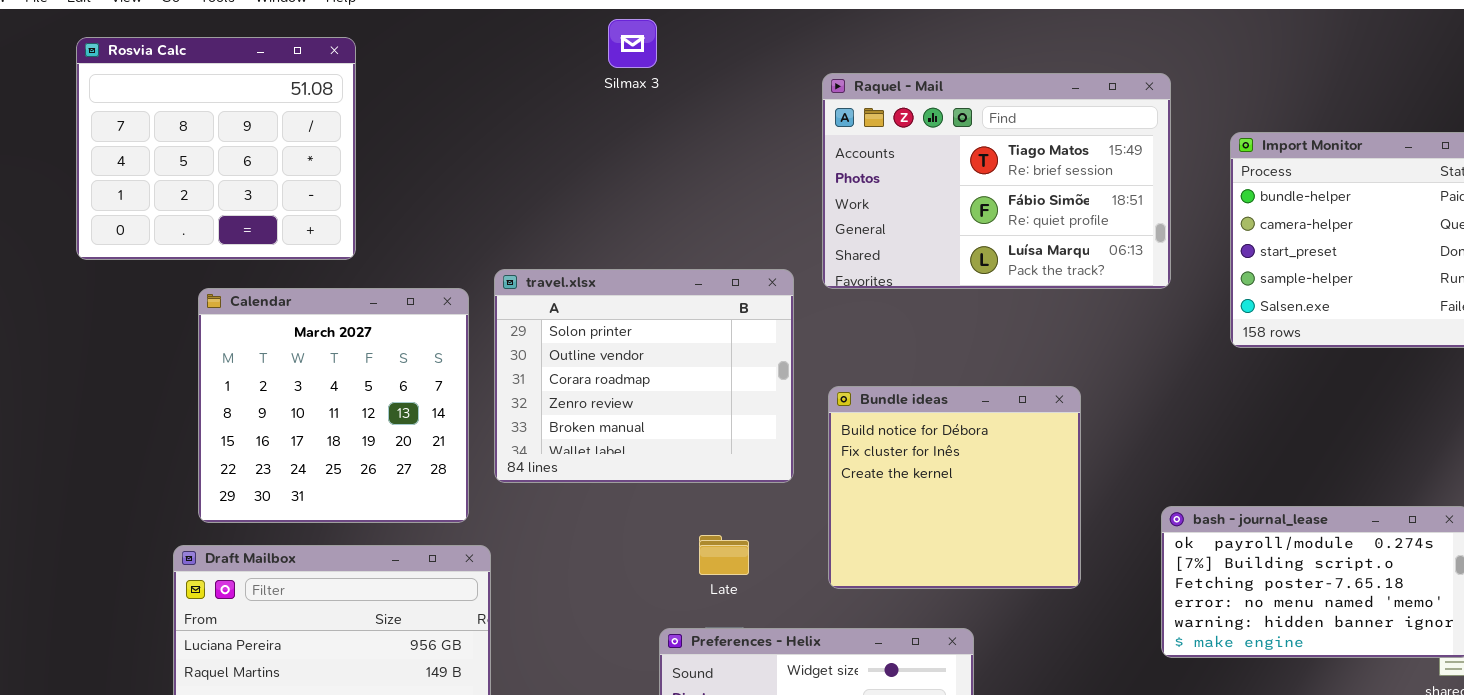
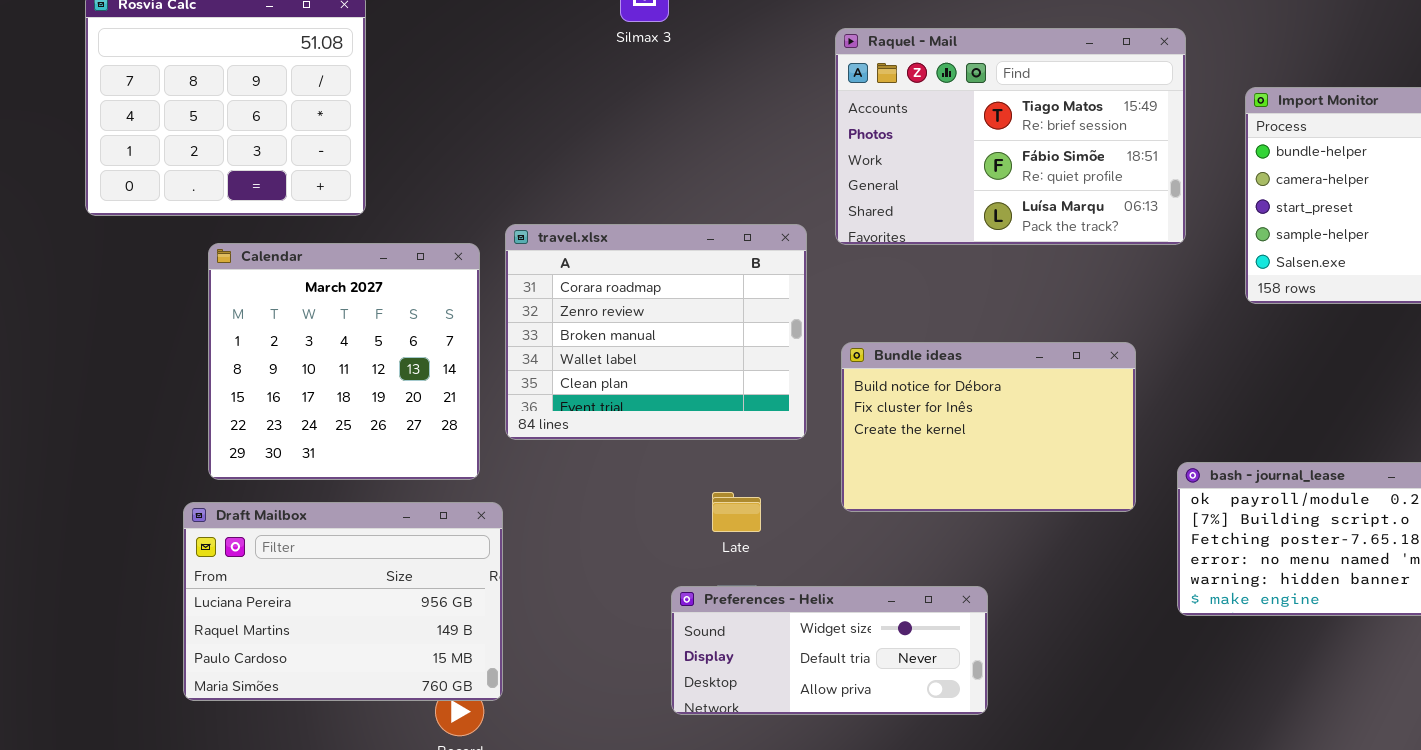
travel.xlsx: [494,269,794,483] -> [505,224,807,440], scrolled down 2 rows
Bundle ideas: [828,386,1081,589] -> [841,342,1136,512], resized

